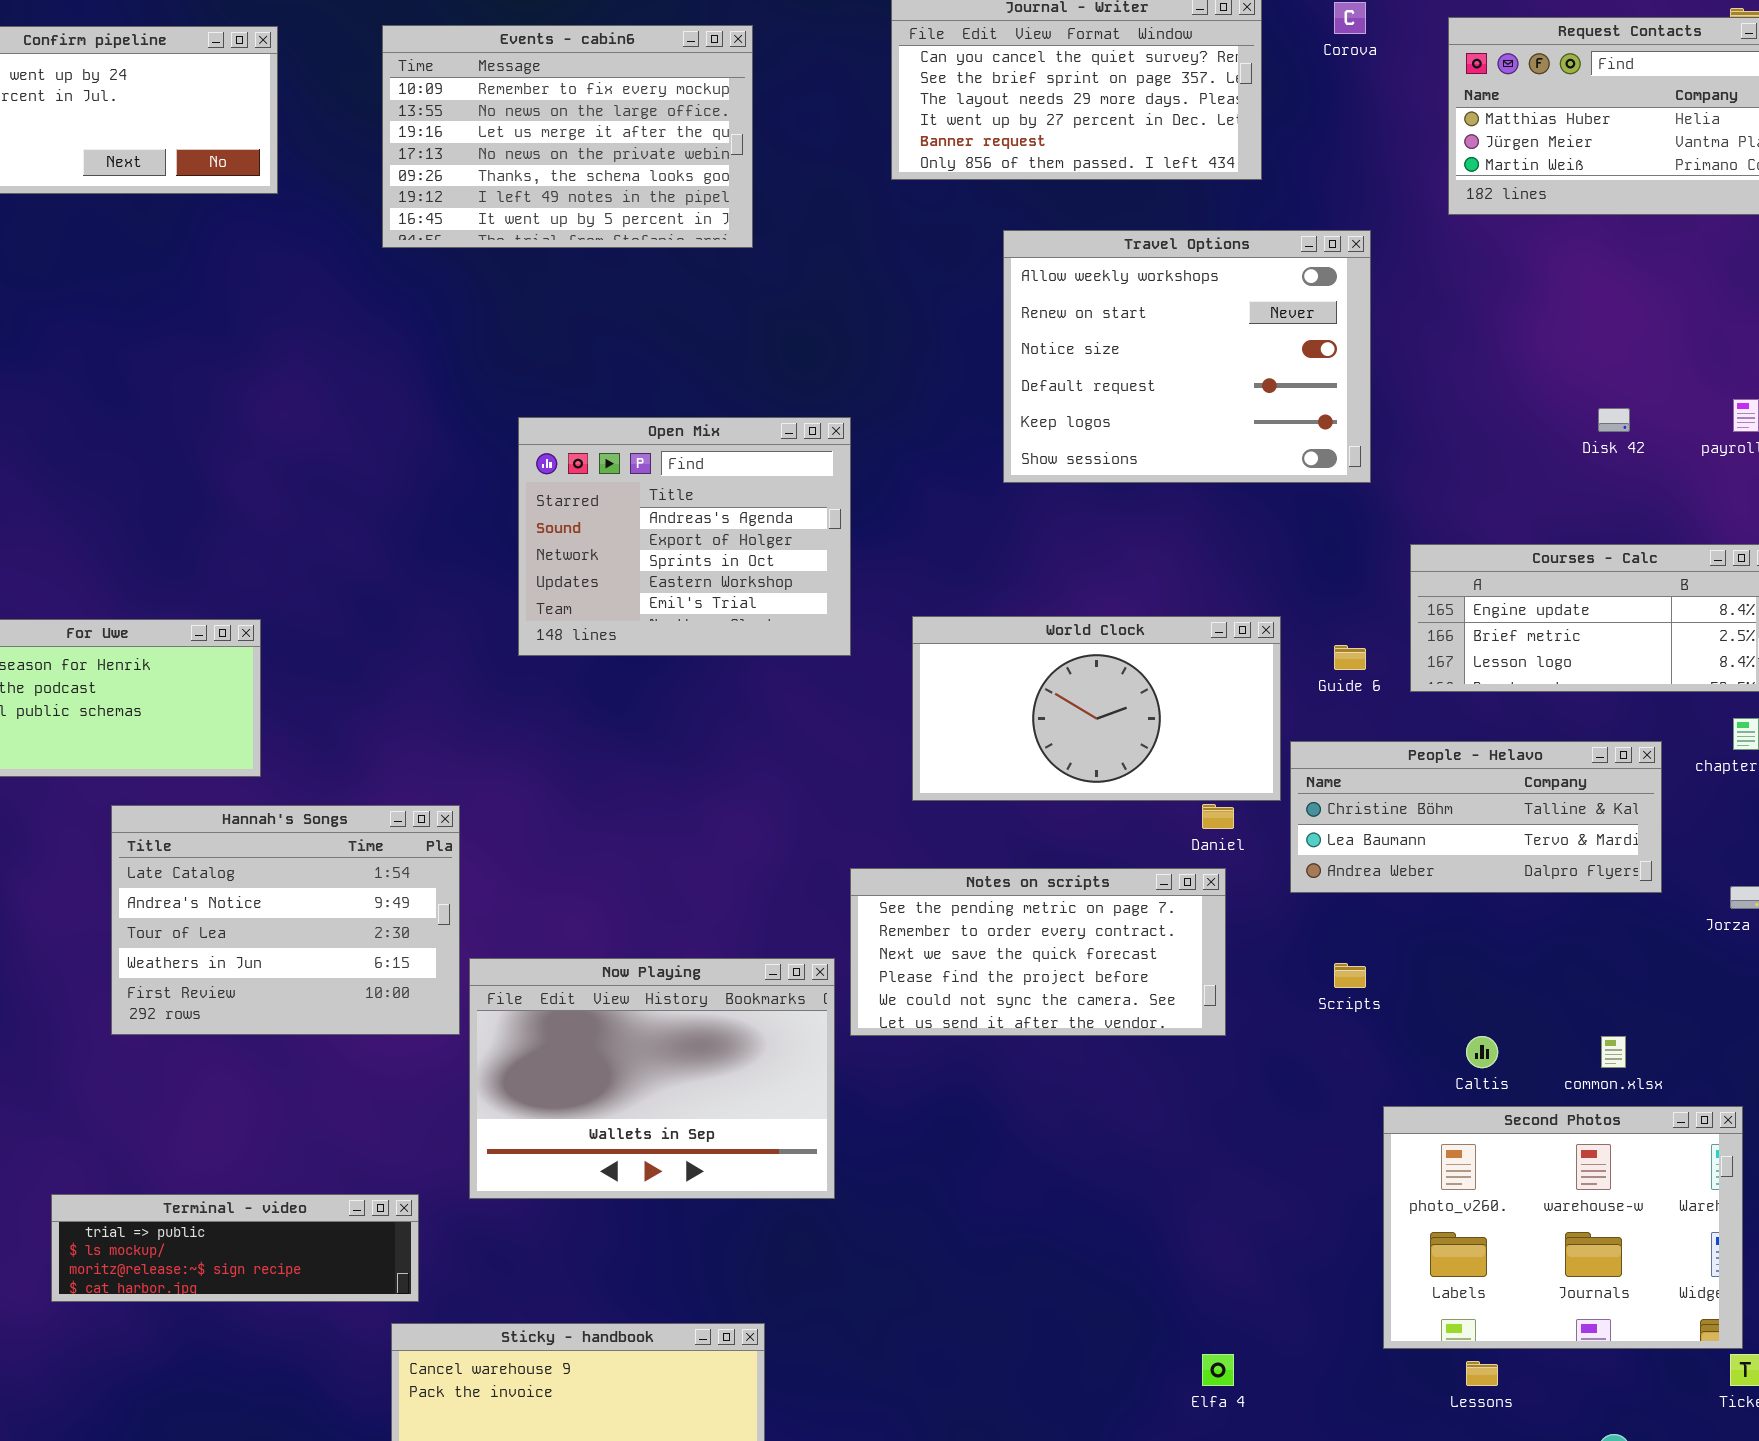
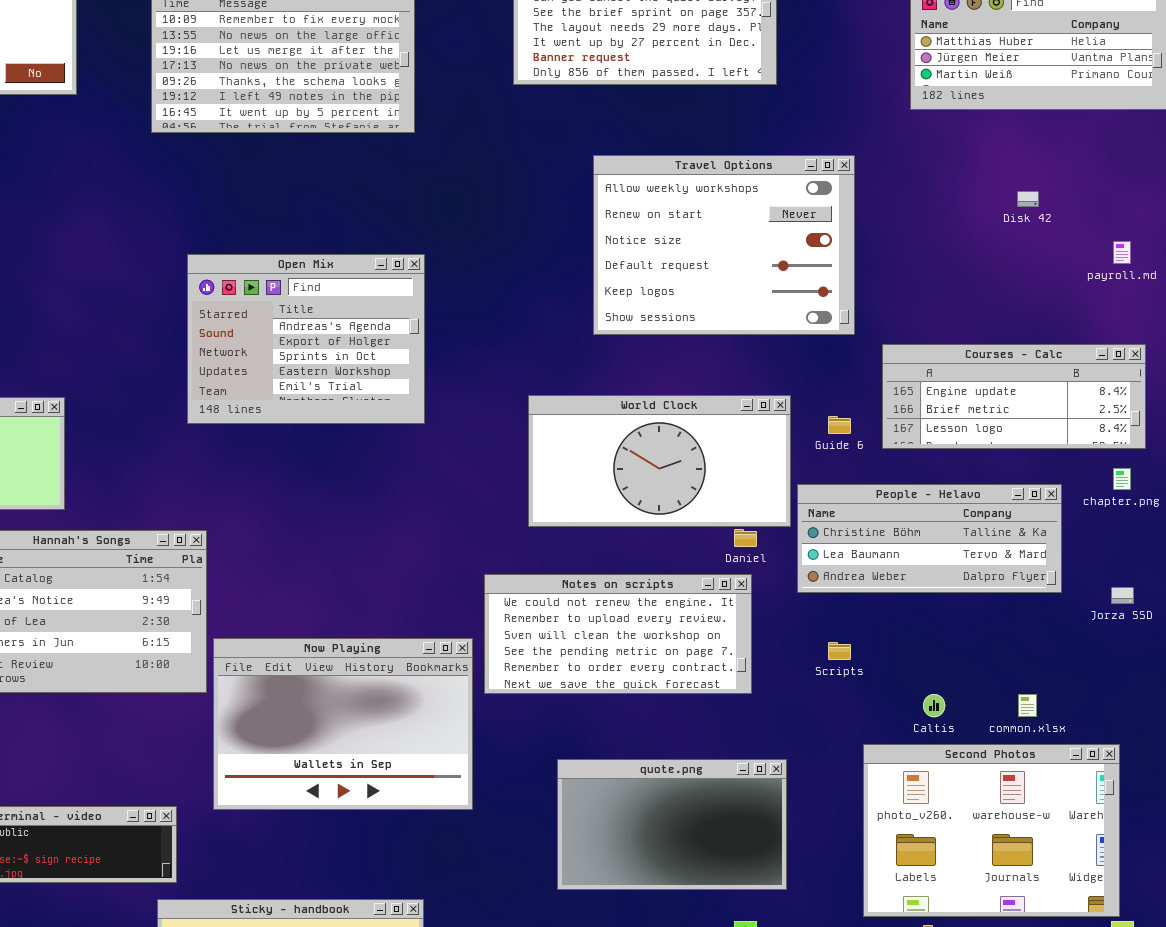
Travel Options: [1003,230,1371,483] -> [593,155,855,335], moved
Disk 42: [1598,408,1630,432] -> [1017,191,1039,207], moved
Open Mix: [518,417,851,656] -> [187,254,425,424], moved
Notes on scripts: [850,868,1226,1036] -> [484,574,752,694], scrolled up 3 rows
quote.png: none -> [557,759,787,890], opened

